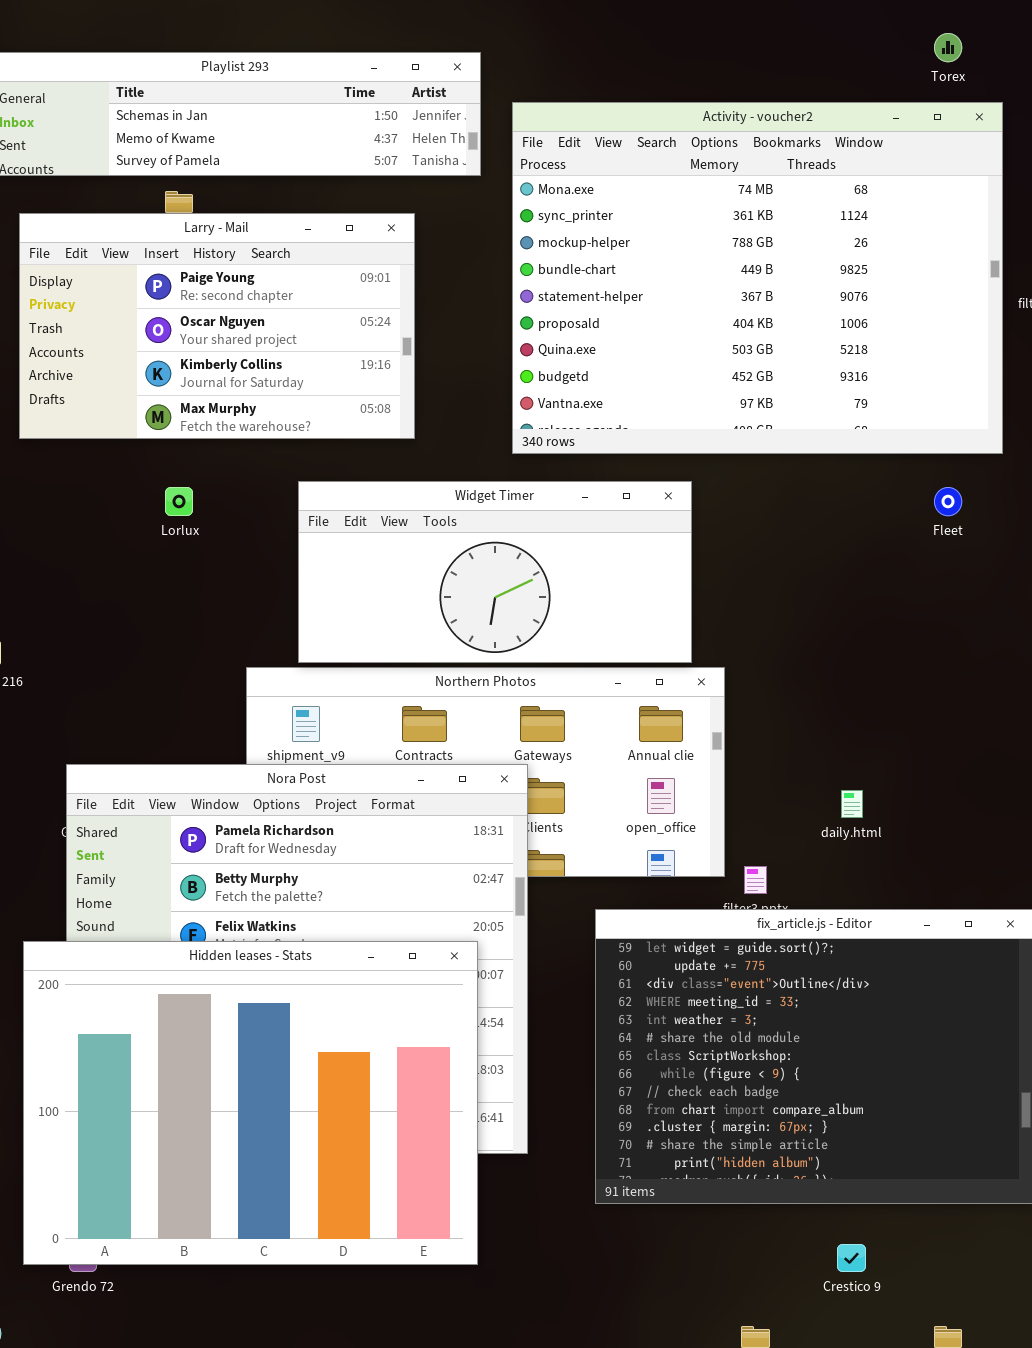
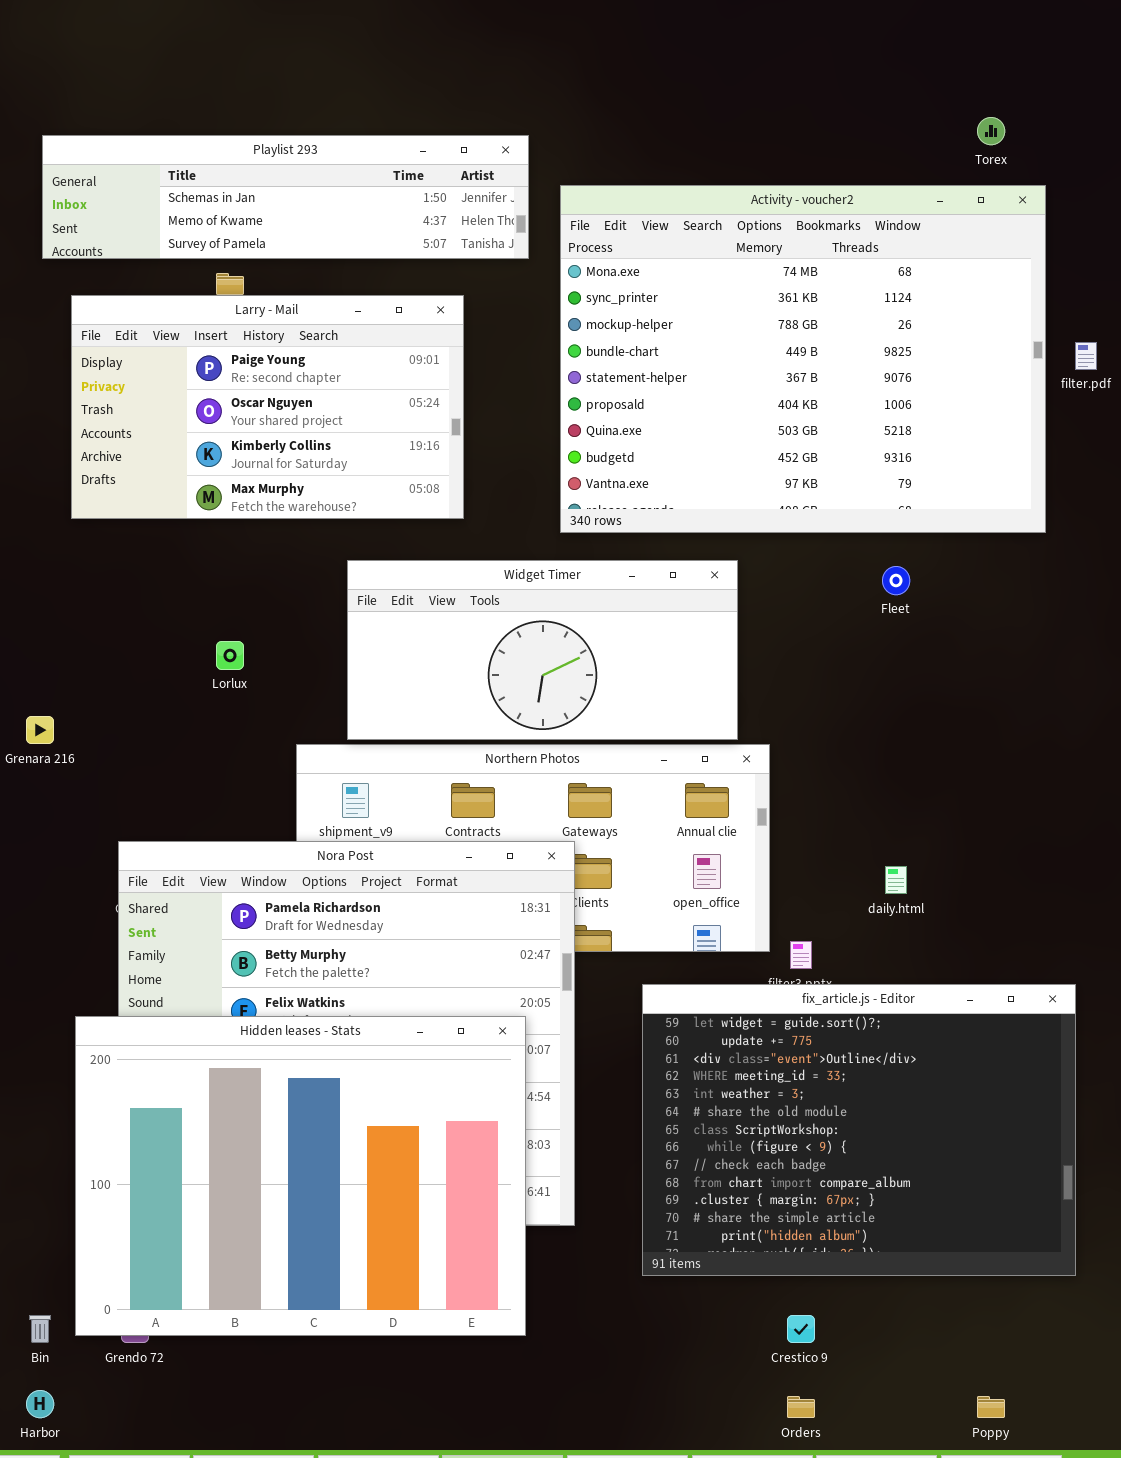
Lorlux: [165,487,193,516] -> [216,641,244,670], moved
Fleet: [934,487,962,516] -> [882,566,910,595], moved
Crestico 9: [837,1244,866,1272] -> [787,1315,815,1343], moved

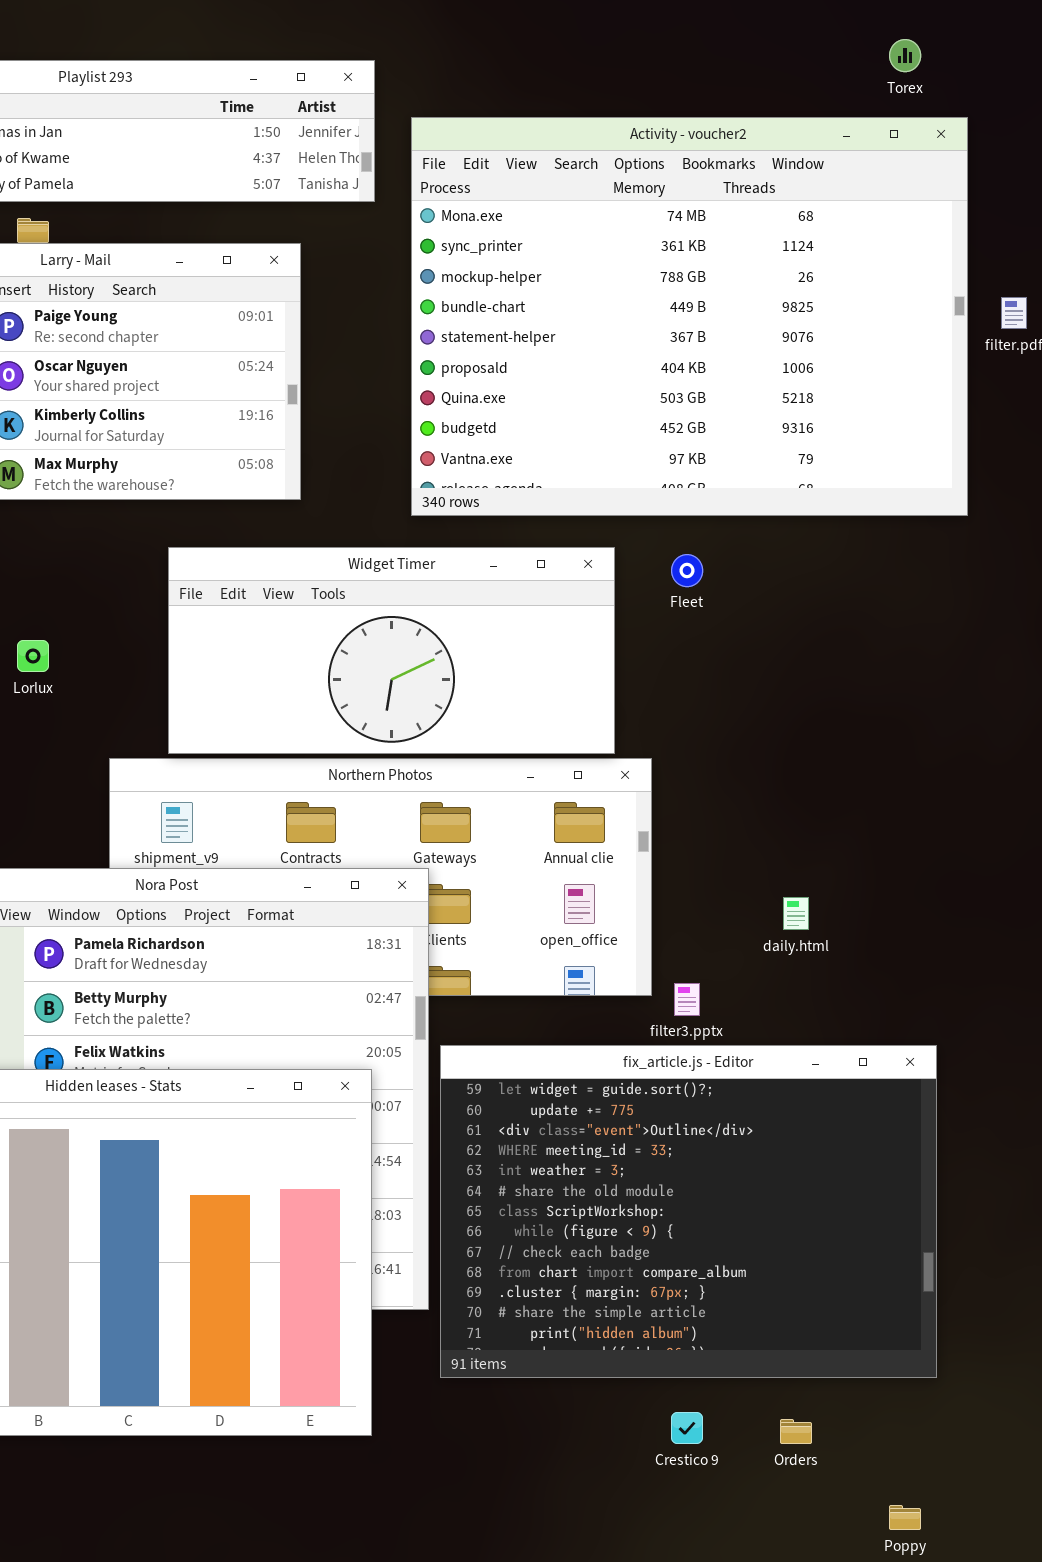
Fleet: [882,566,910,595] -> [671,554,703,587], moved
fix_article.js - Editor: [642,984,1076,1276] -> [440,1045,937,1378], moved
Orders: [787,1396,815,1418] -> [780,1419,812,1444], moved

